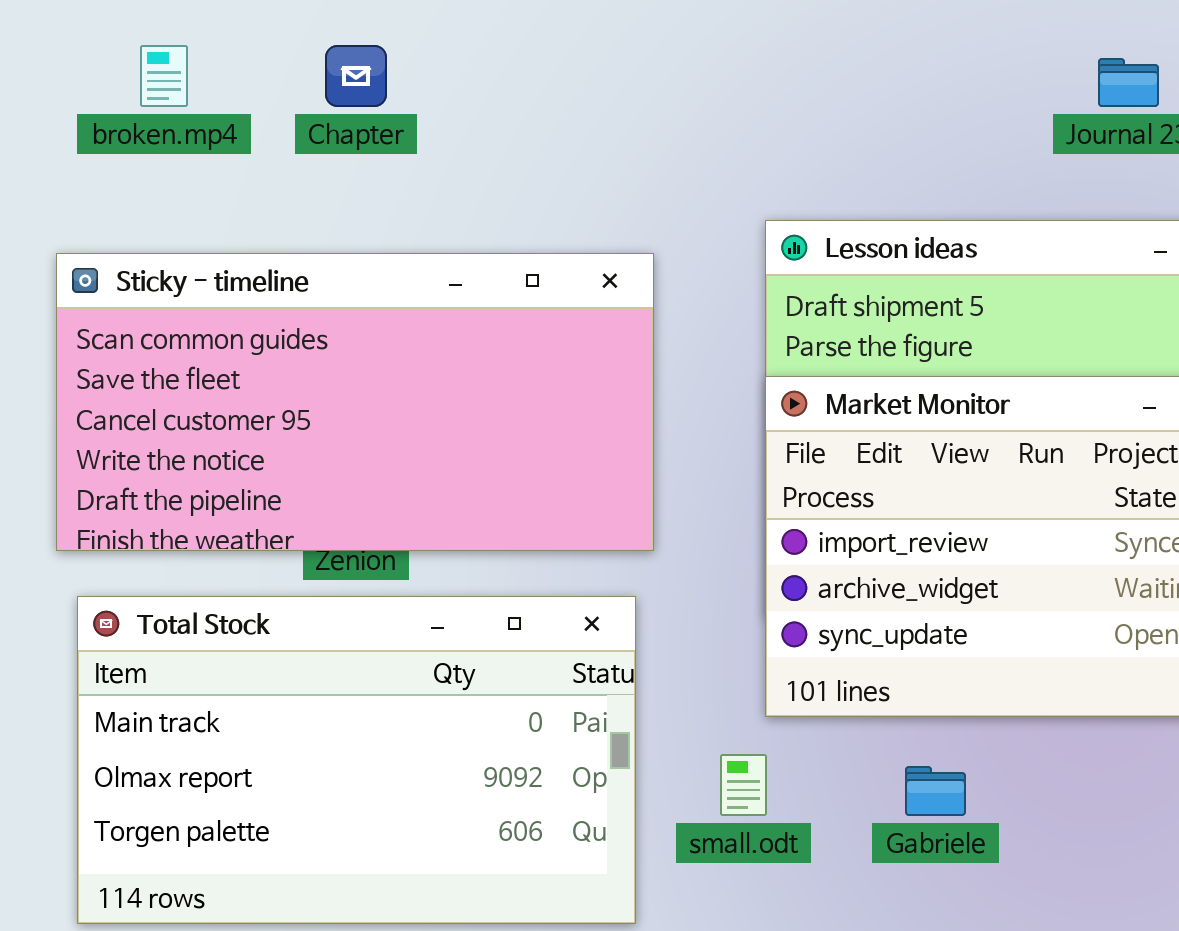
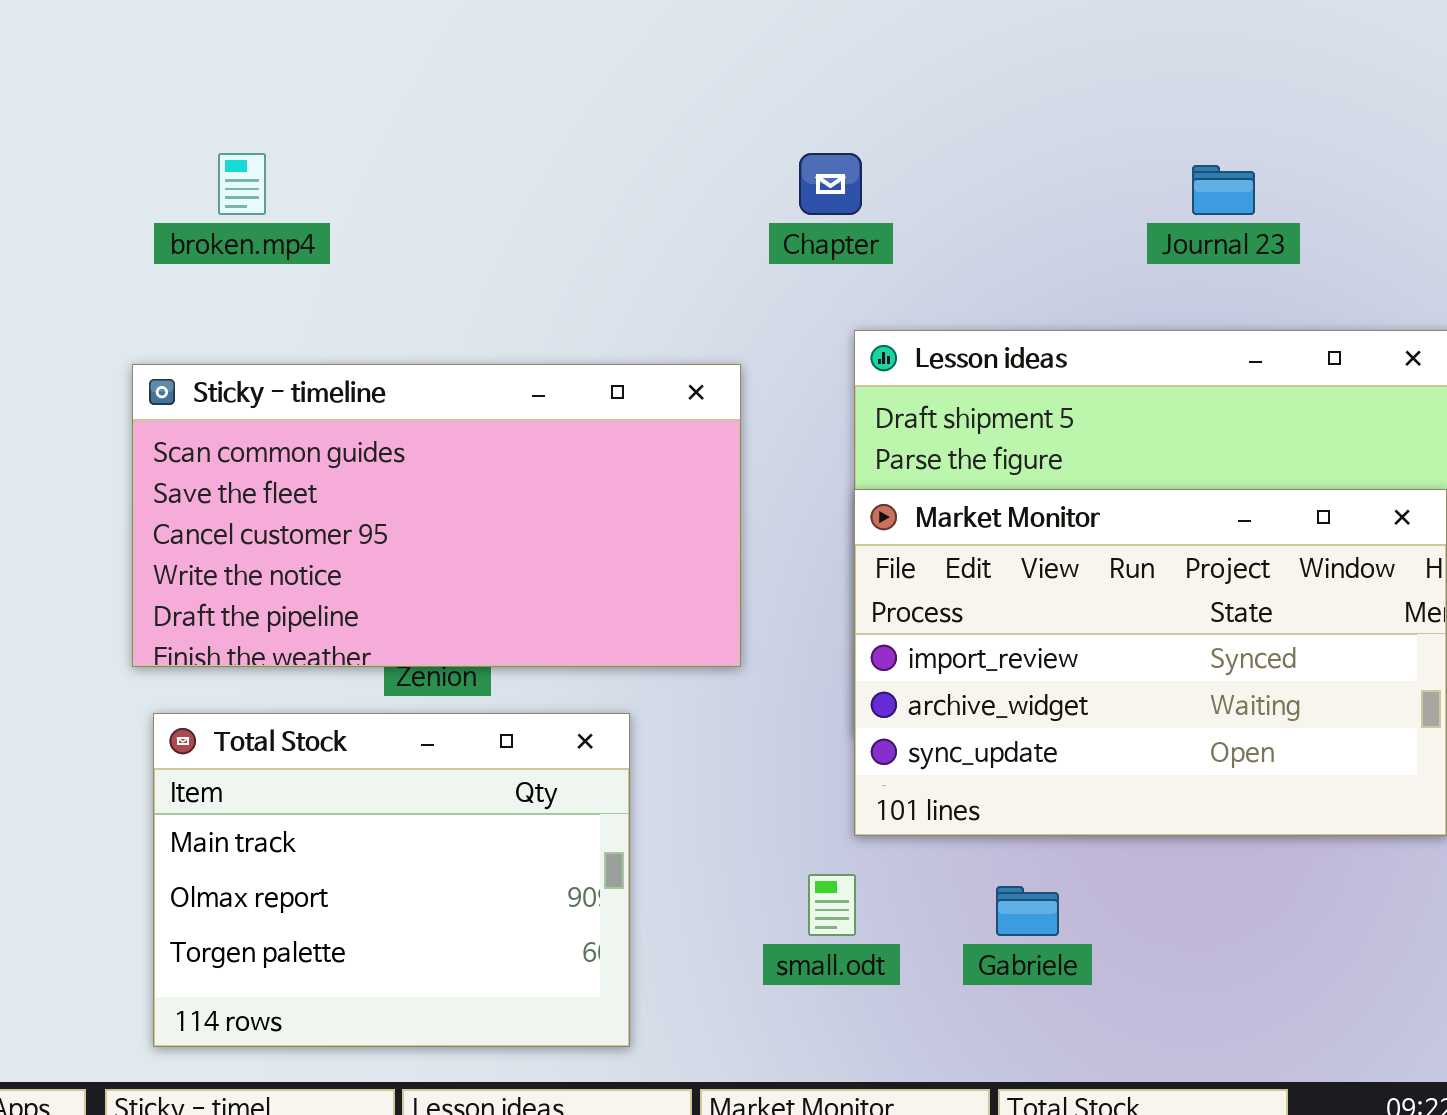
Chapter: [325,45,387,107] -> [799,153,862,215], moved
Total Stock: [77,596,636,924] -> [153,713,630,1047], resized

